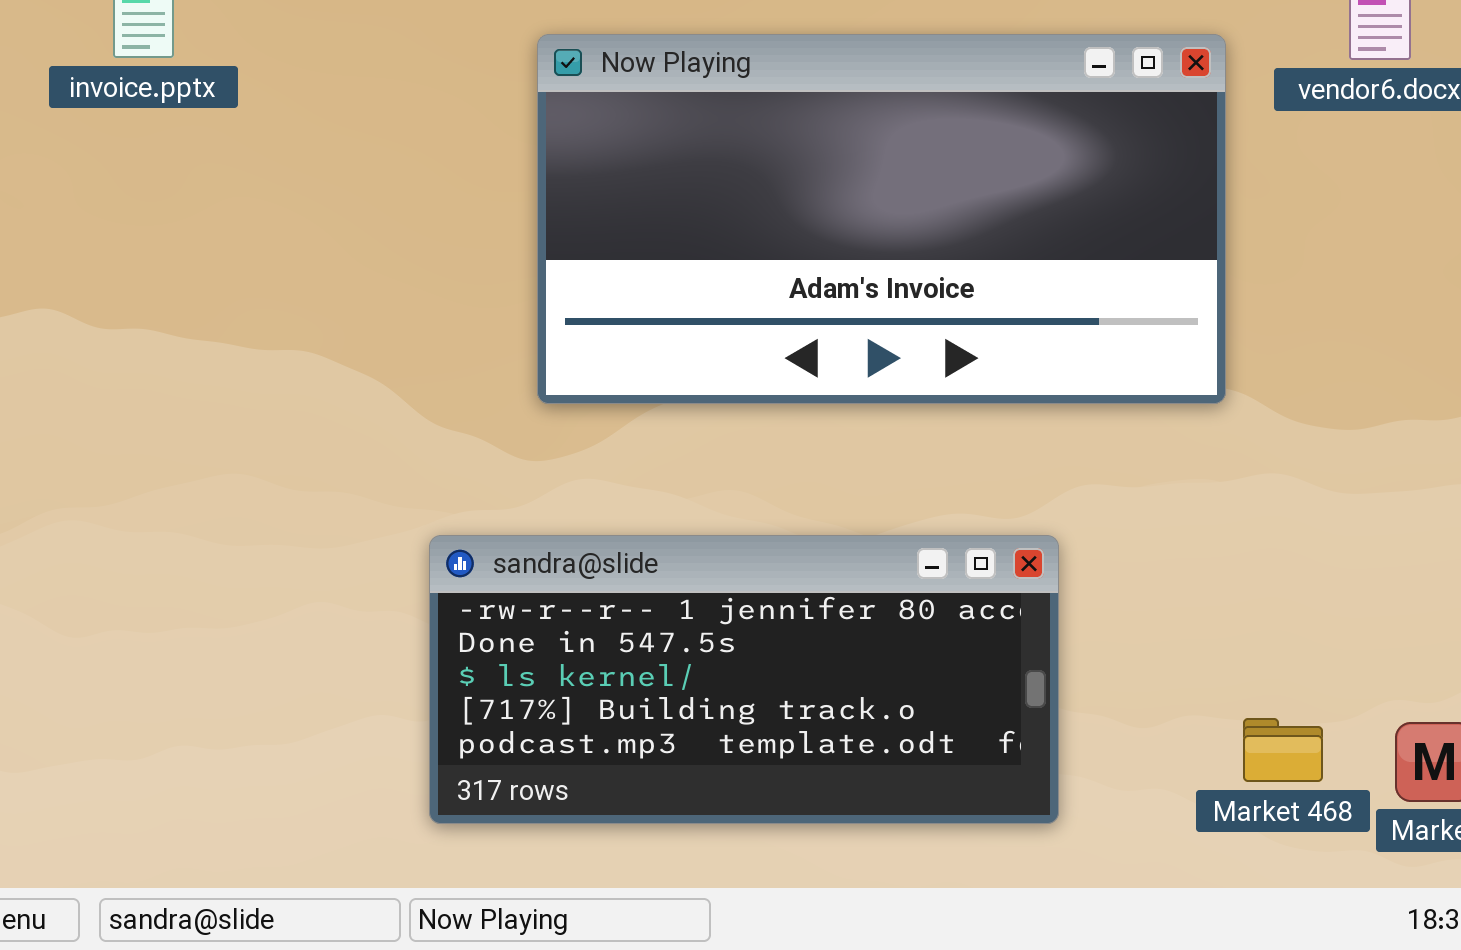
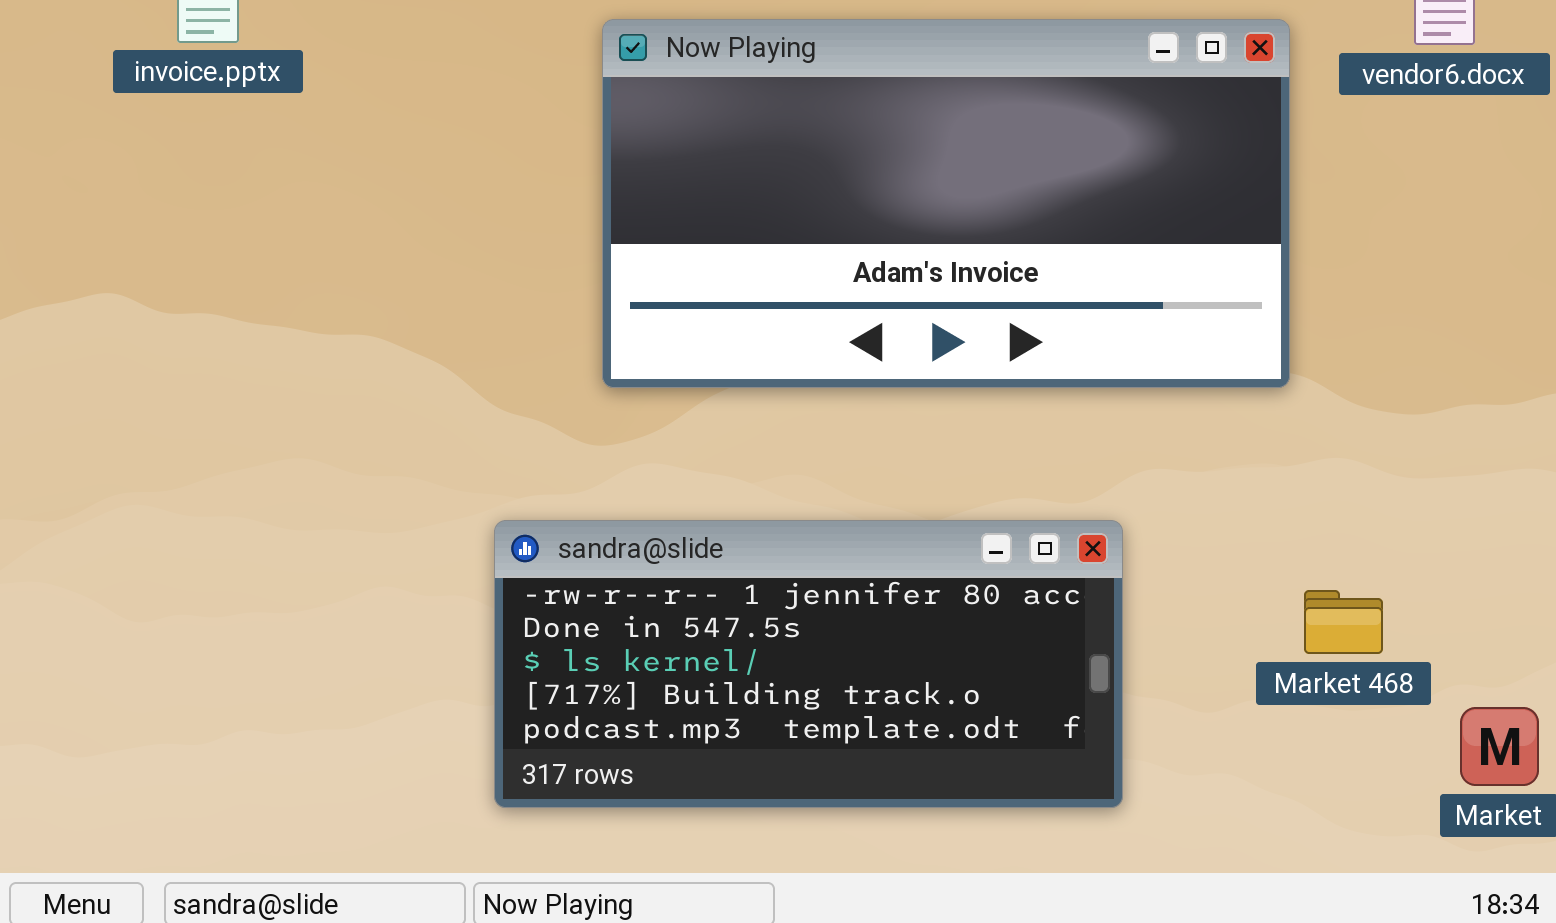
Market 468: [1243,718,1323,782] -> [1304,590,1383,654], moved

